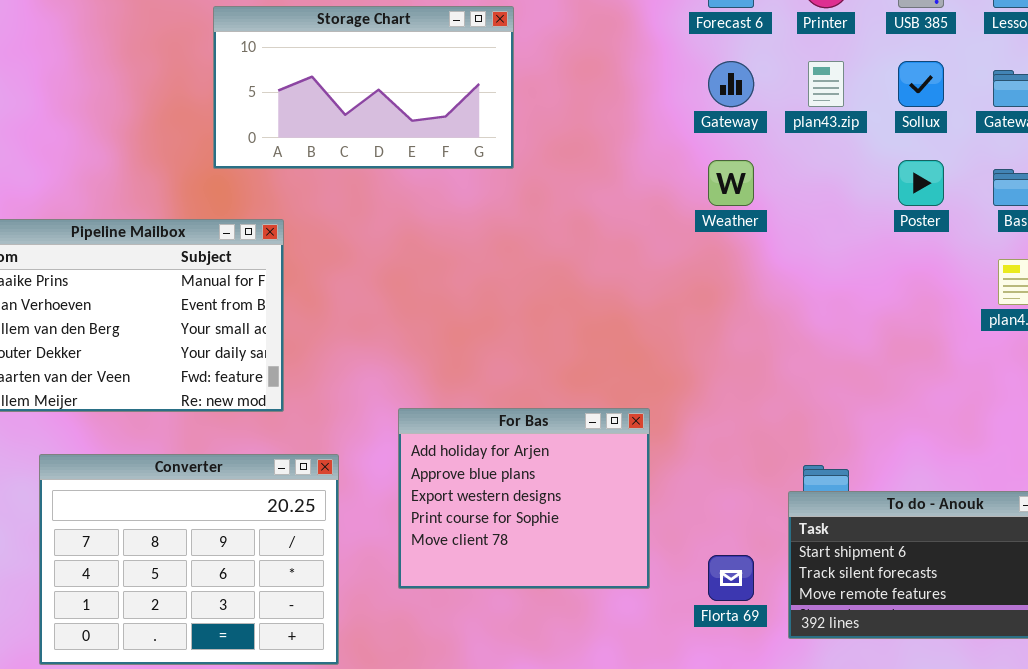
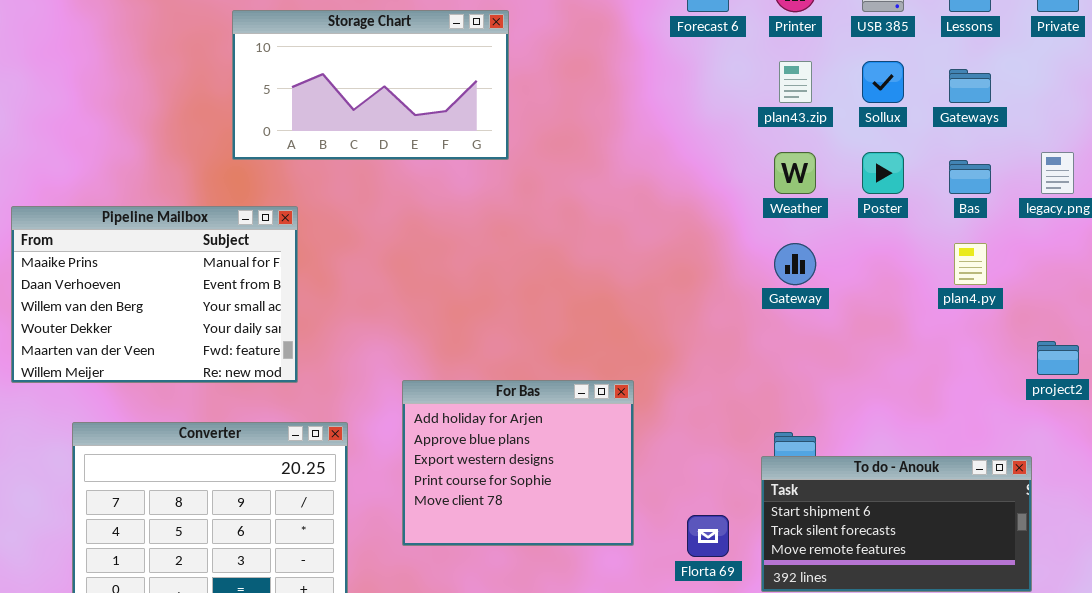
Gateway: [708,61,754,107] -> [774,243,816,285], moved
Weather: [708,160,754,206] -> [774,152,816,194], moved

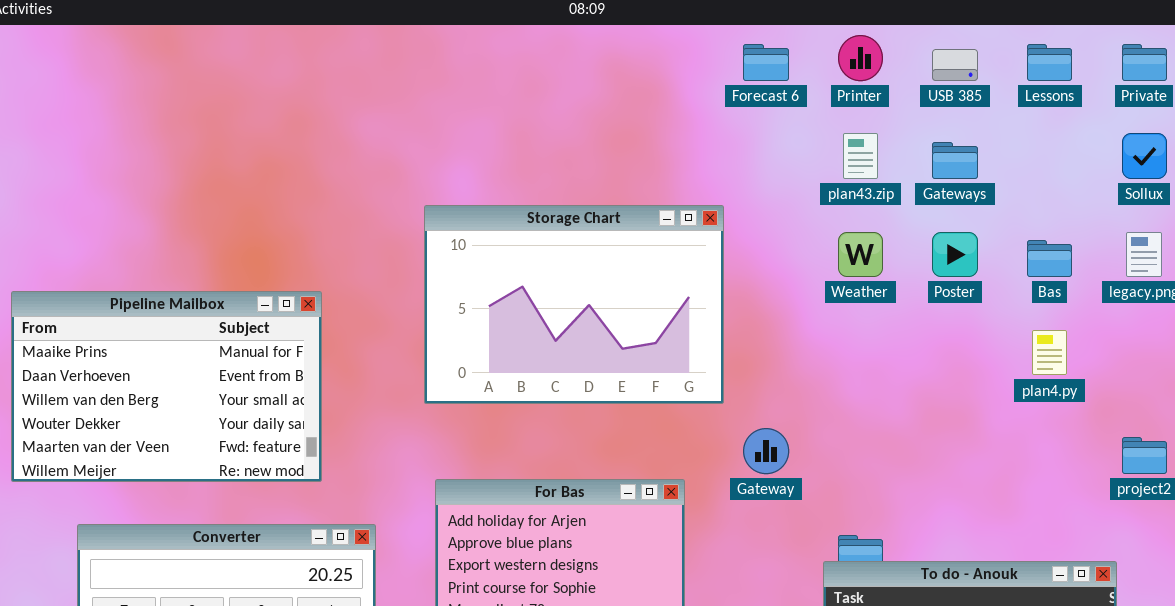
Storage Chart: [232,10,509,160] -> [424,205,724,404], moved, resized
Sollux: [862,61,904,103] -> [1122,133,1167,179], moved
Gateways: [949,69,991,103] -> [932,142,978,179], moved
Gateway: [774,243,816,285] -> [743,428,789,474], moved

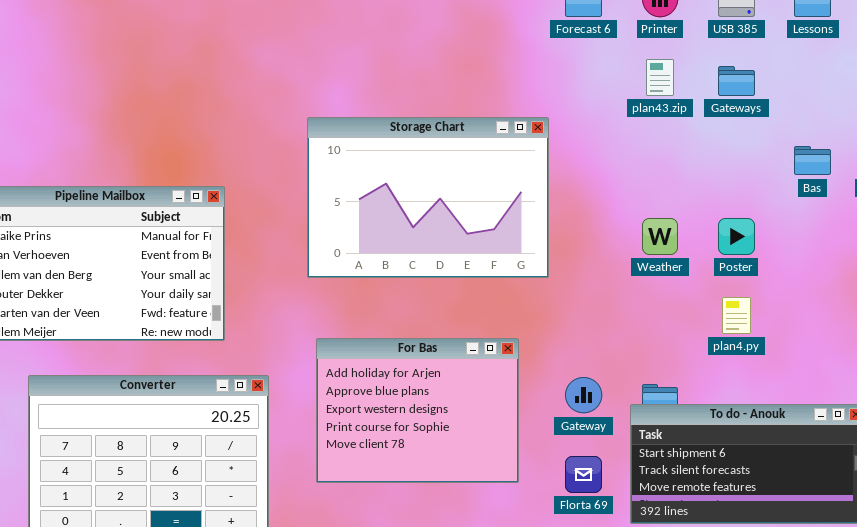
Weather: [838,232,883,277] -> [642,218,678,255], moved
Poster: [932,232,978,277] -> [718,218,755,255], moved
plan4.py: [1032,330,1067,375] -> [722,297,751,334], moved
Gateway: [743,428,789,474] -> [565,377,602,413], moved

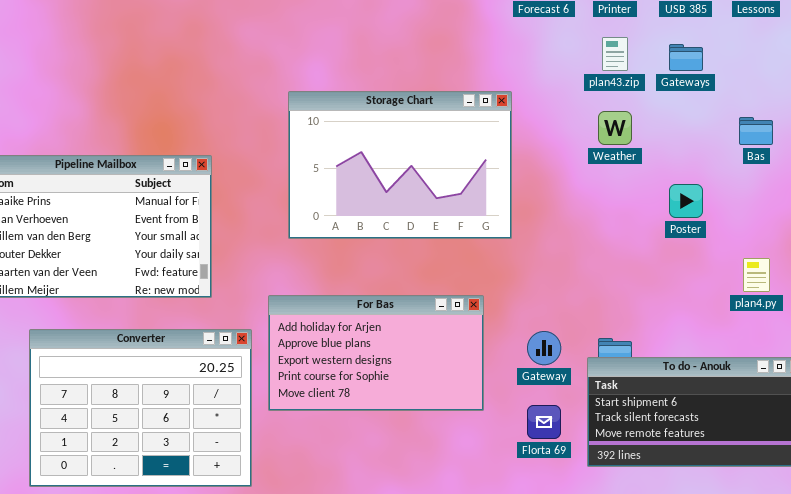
Weather: [642,218,678,255] -> [598,111,632,145], moved
plan4.py: [722,297,751,334] -> [743,258,770,292], moved
For Bas: [316,338,519,483] -> [268,295,484,411], resized

